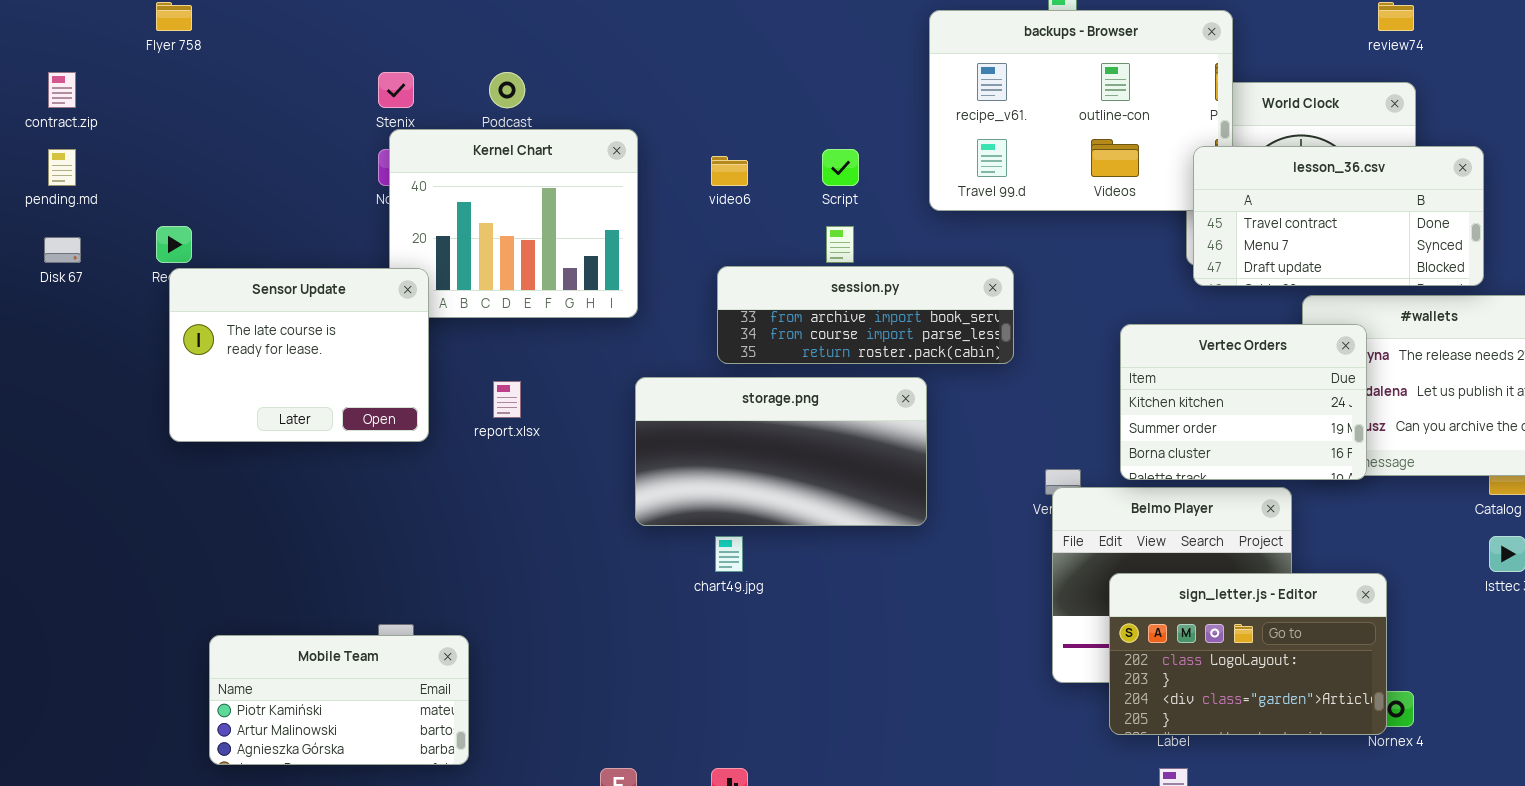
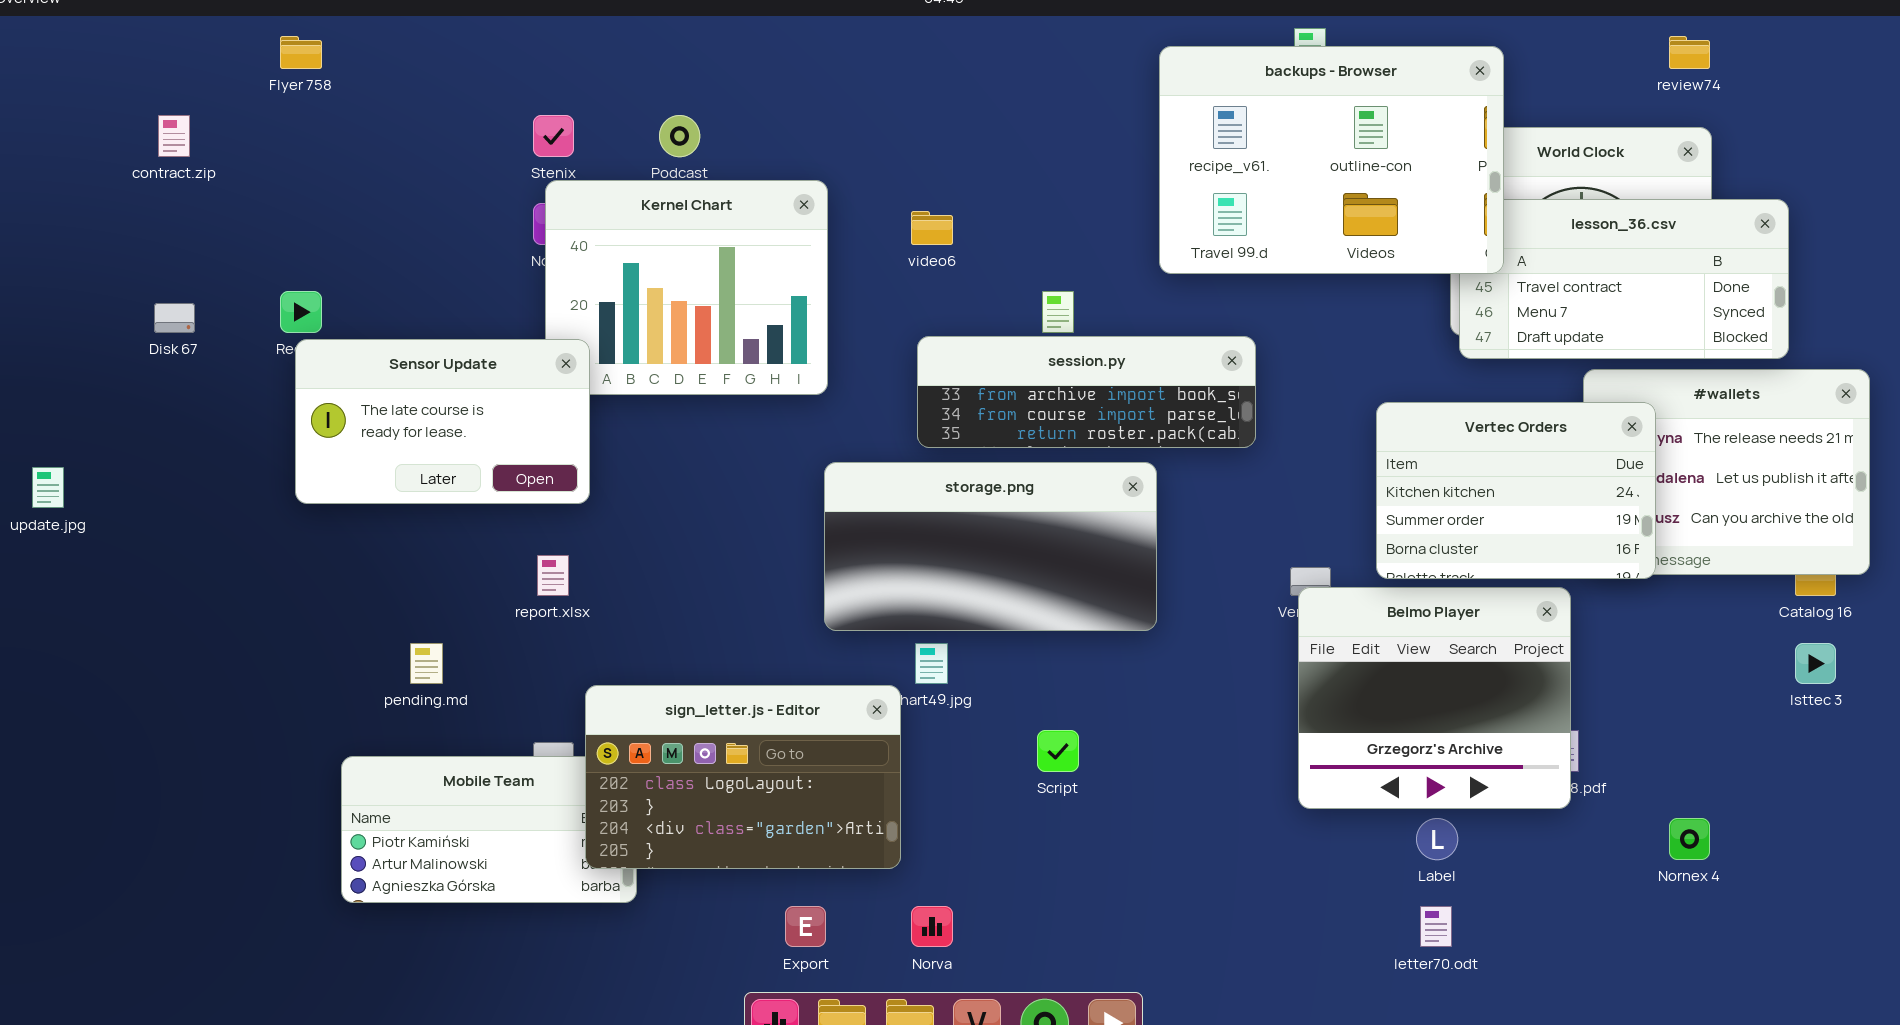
backups - Browser: [929,10,1233,211] -> [1159,46,1504,274], raised
pending.md: [48,149,76,186] -> [410,643,443,684], moved
Script: [822,149,859,186] -> [1037,730,1079,772], moved
Sensor Update: [169,268,429,442] -> [295,339,590,504], resized
report.xlsx: [493,381,521,418] -> [537,555,569,596], moved
sign_letter.js - Editor: [1109,573,1387,735] -> [585,685,901,869], moved

